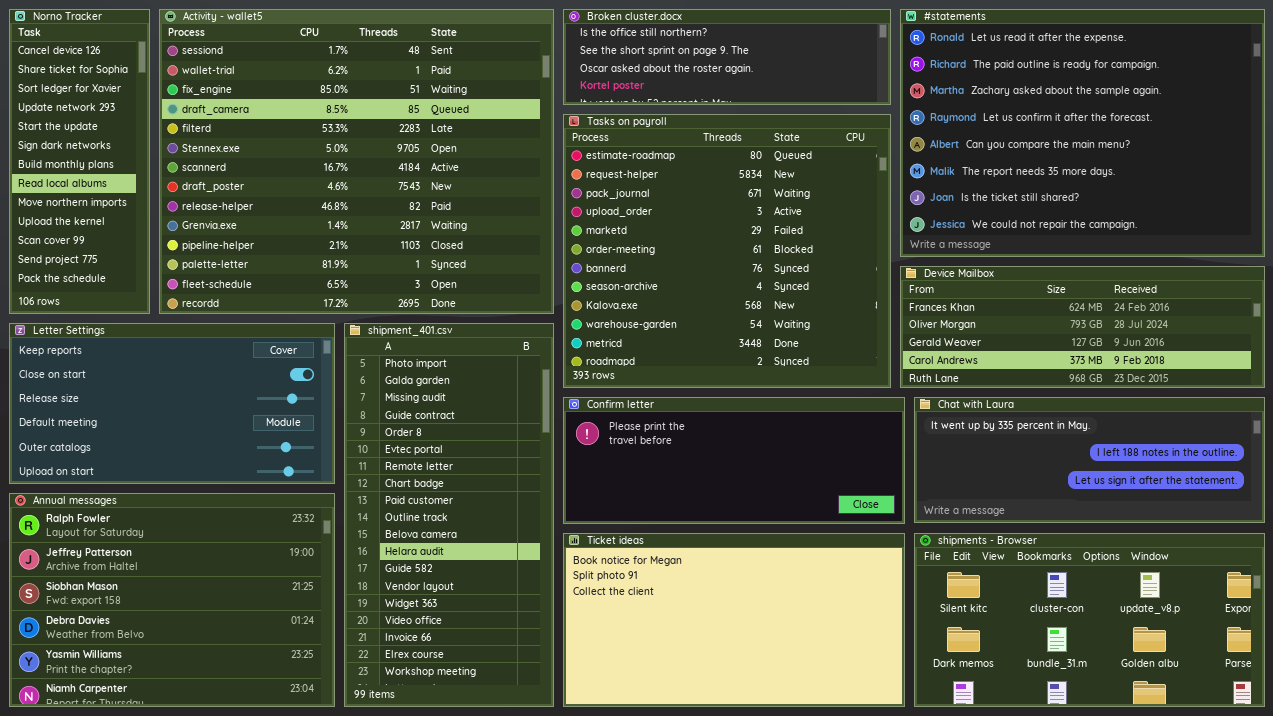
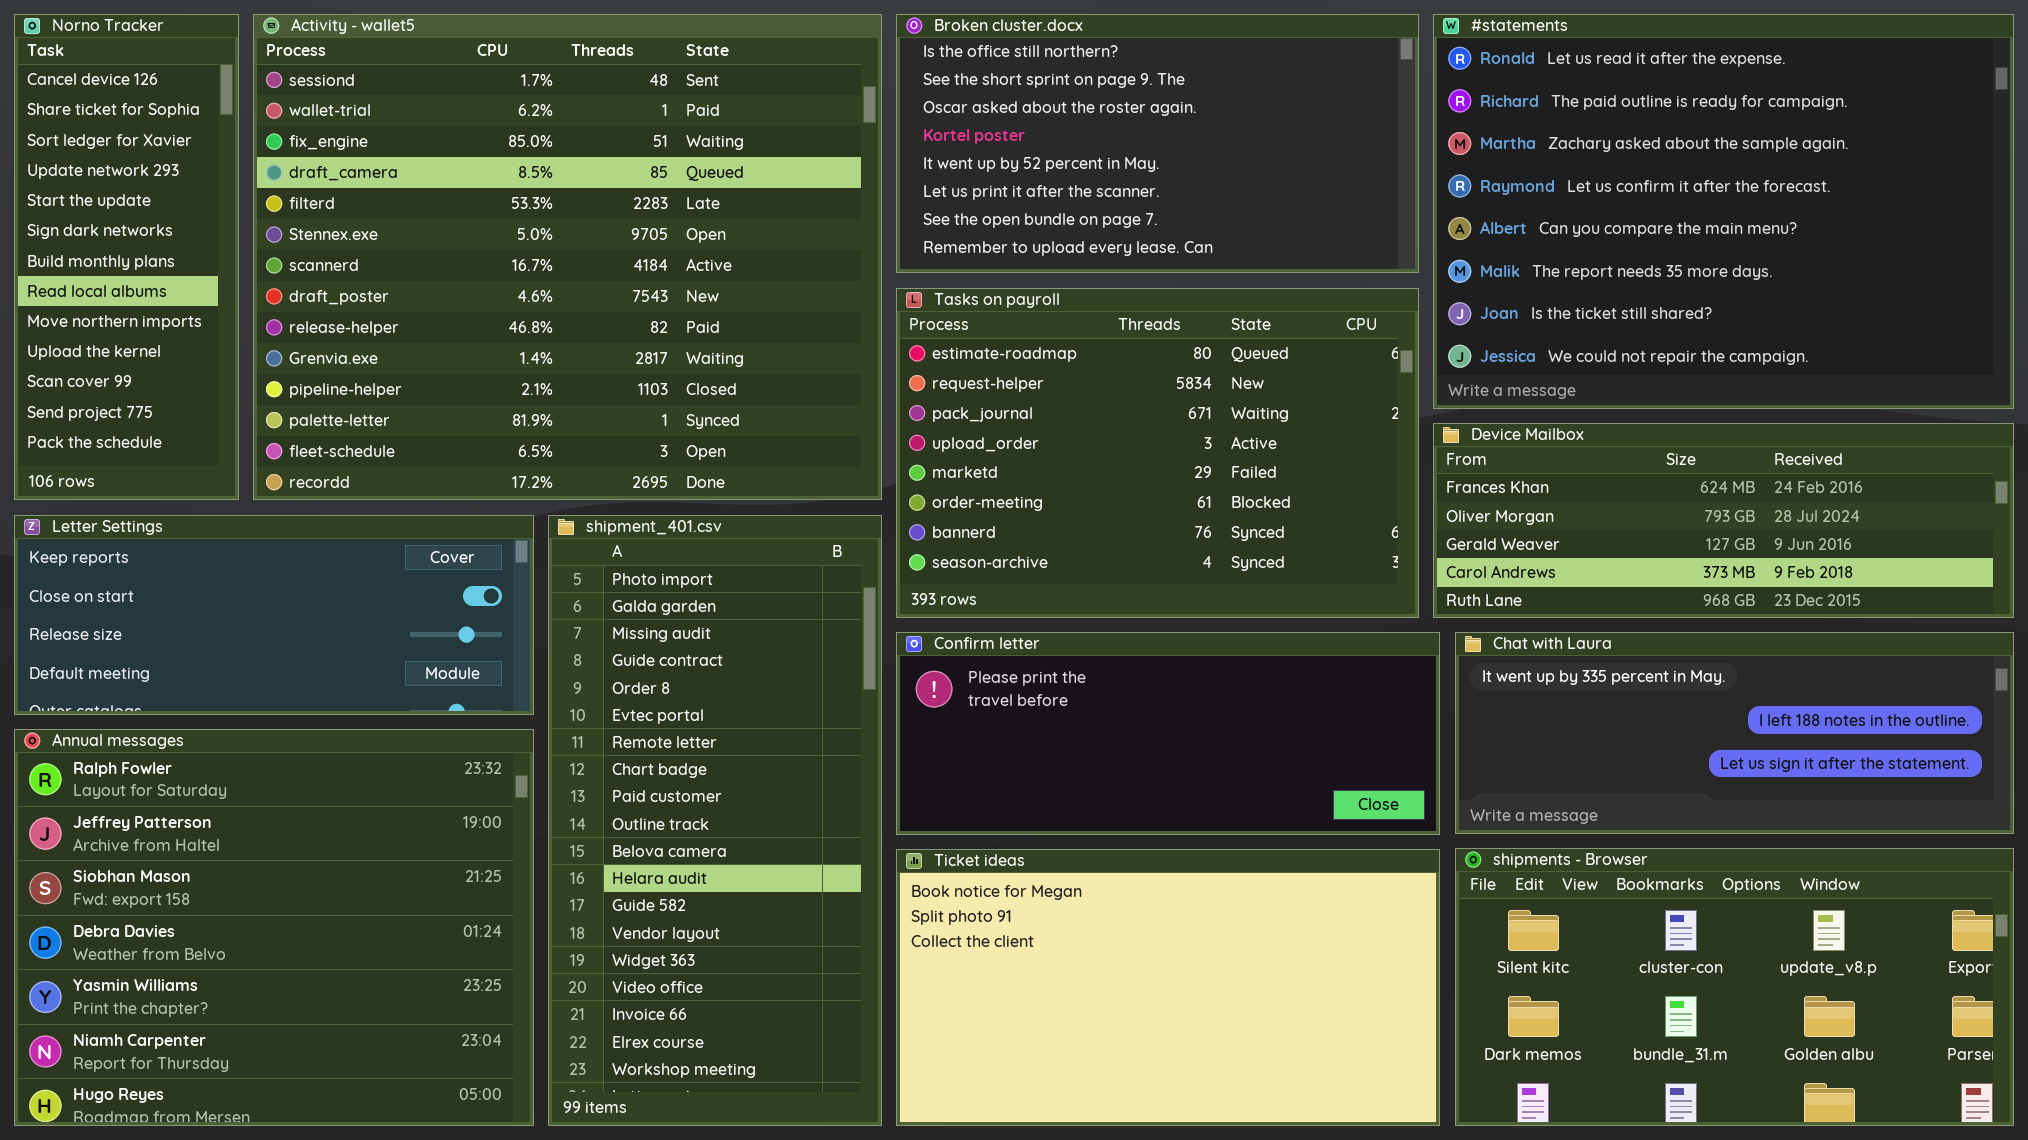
Broken cluster.docx: [563,9,891,105] -> [896,14,1419,273], resized
Tasks on payroll: [563,114,891,388] -> [896,288,1419,618], resized
Letter Settings: [9,323,335,484] -> [14,515,534,715], resized
Annual messages: [9,493,335,707] -> [14,729,534,1126], resized

